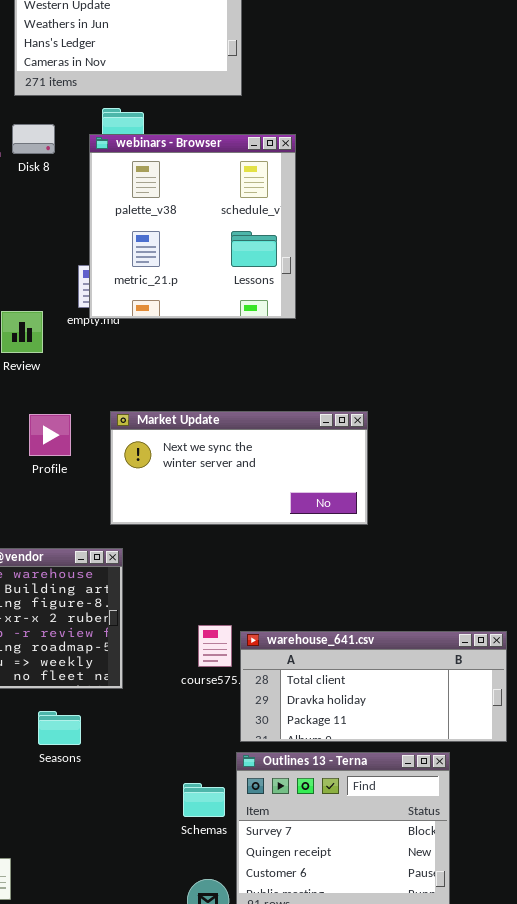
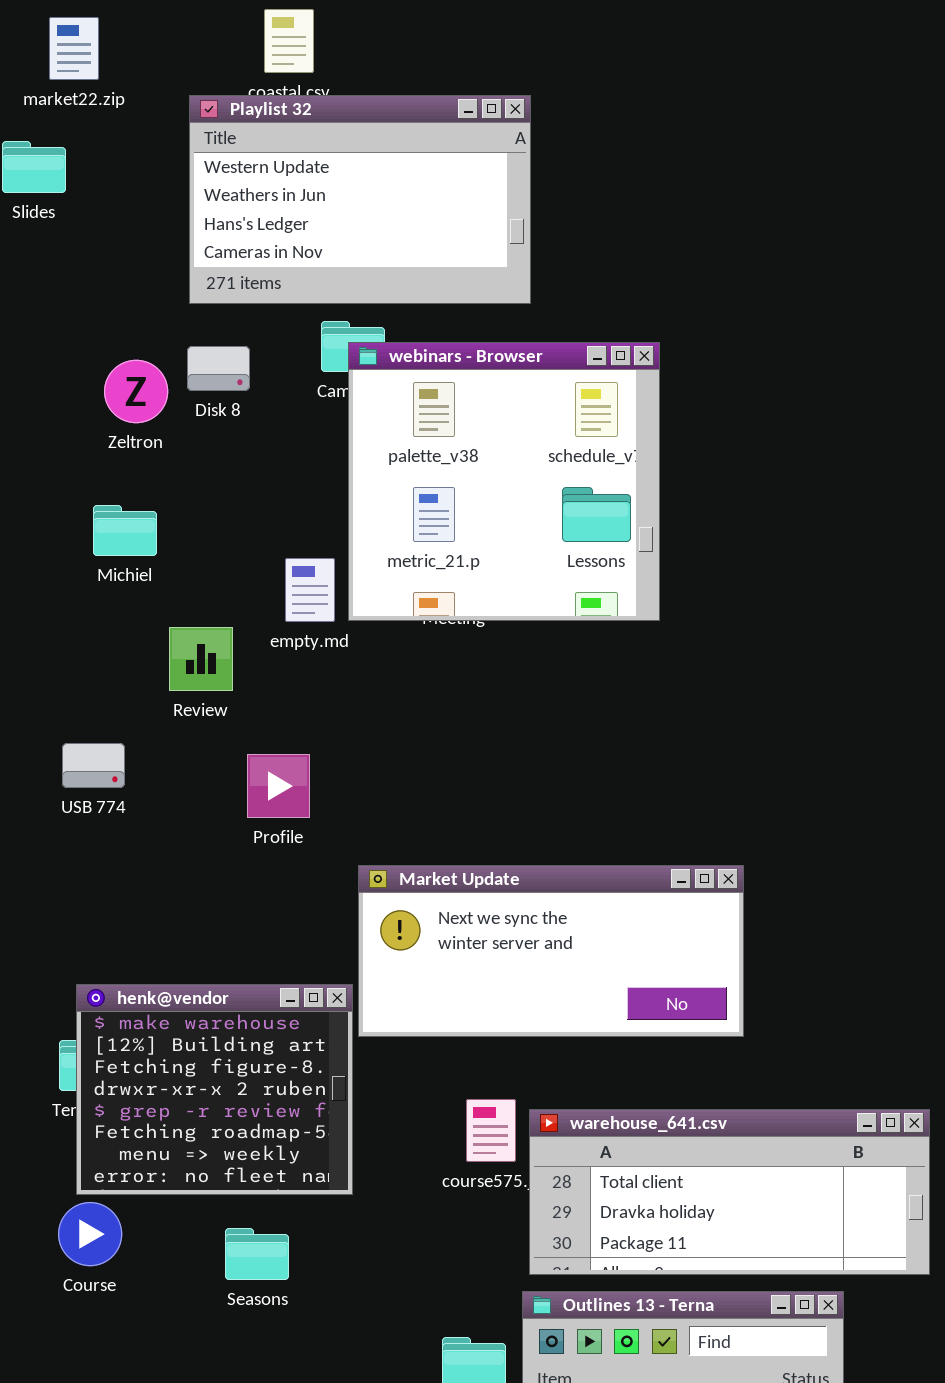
webinars - Browser: [89,134,296,319] -> [348,342,660,621], moved
Market Update: [110,411,368,525] -> [358,865,744,1037], moved
Profile: [29,414,71,456] -> [247,754,310,818], moved

